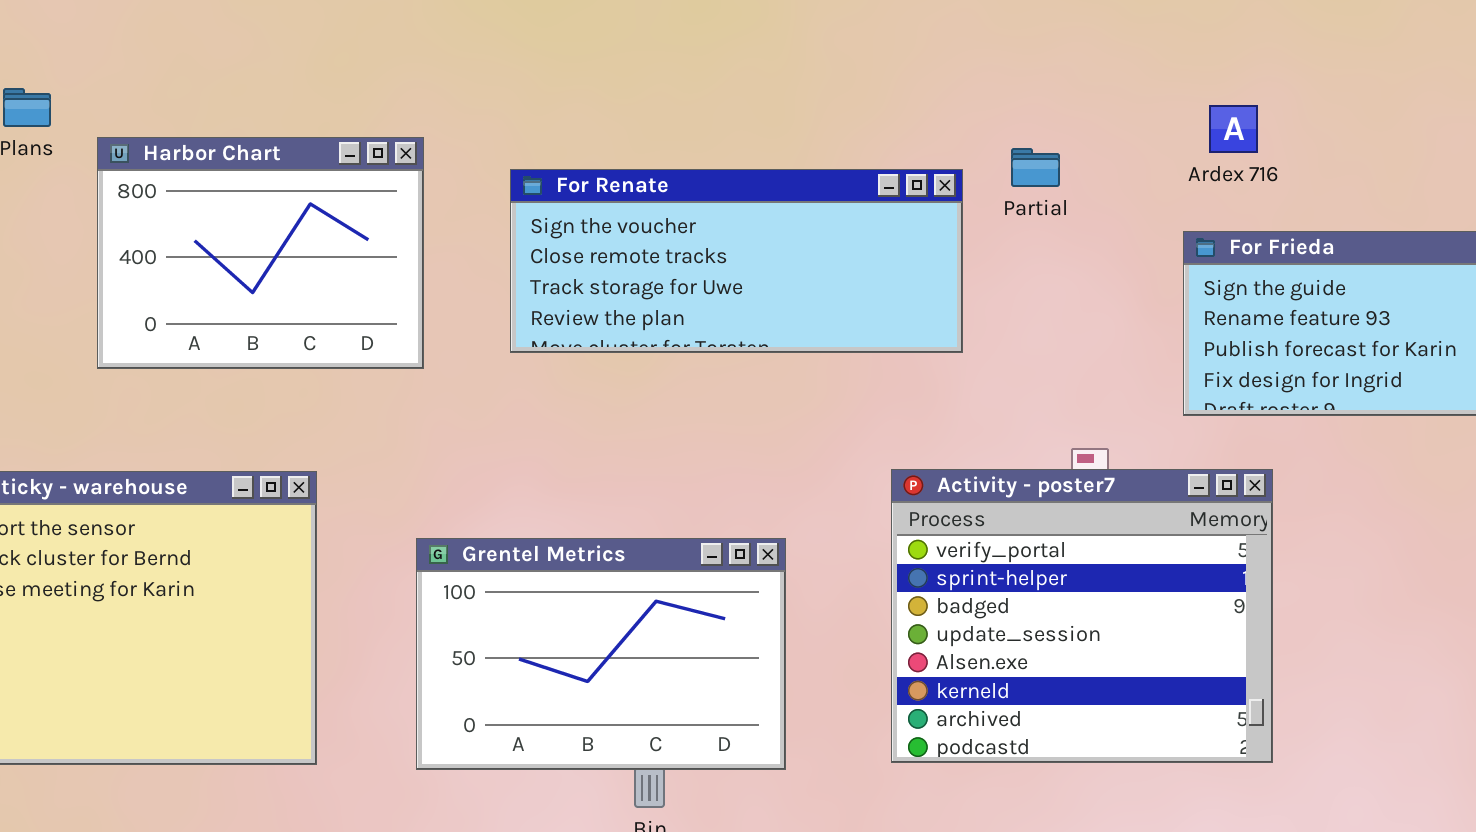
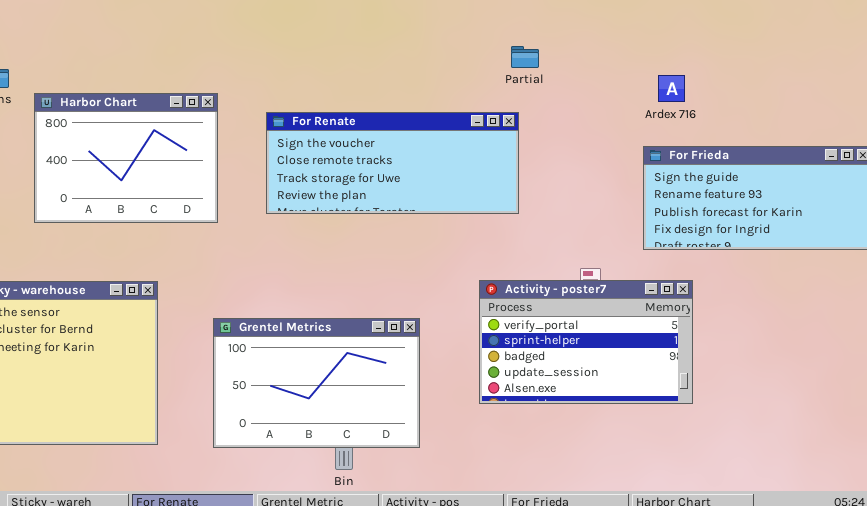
Partial: [1011,148,1060,187] -> [511,46,539,68], moved
Activity - poster7: [891,469,1273,763] -> [479,280,693,404], resized

